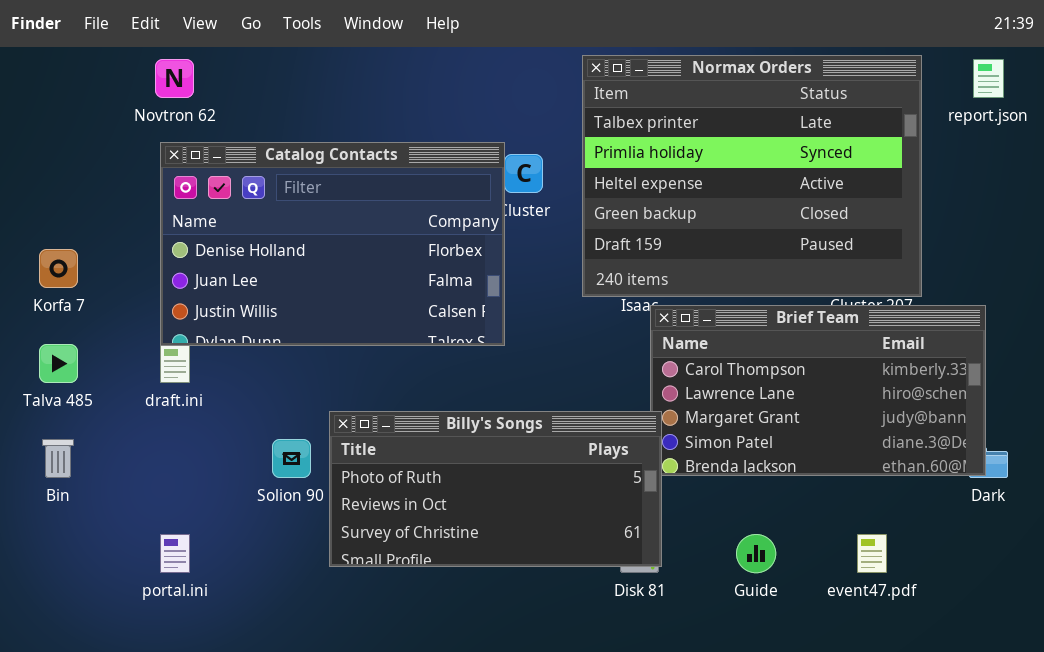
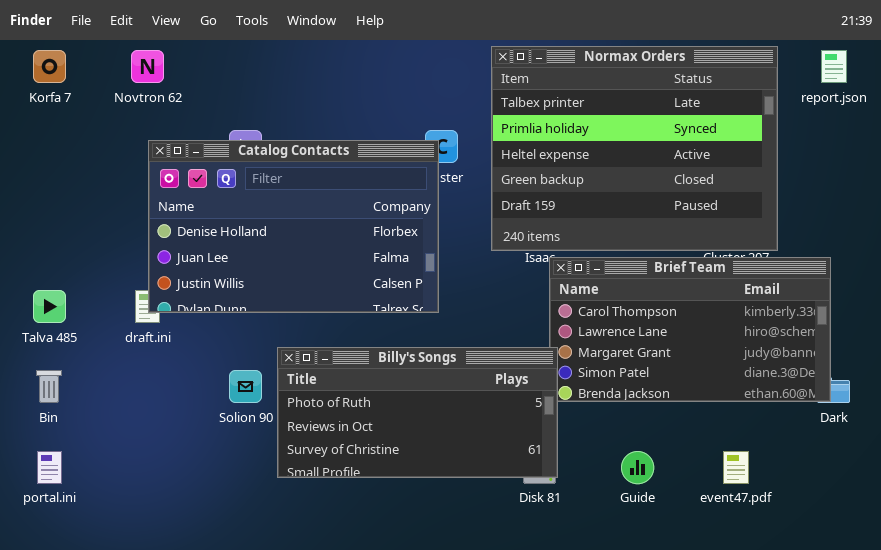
Catalog Contacts: [160,142,505,346] -> [148,140,439,313], moved
Korfa 7: [39,249,78,288] -> [33,50,66,83], moved
portal.ini: [160,534,190,573] -> [37,451,62,484], moved

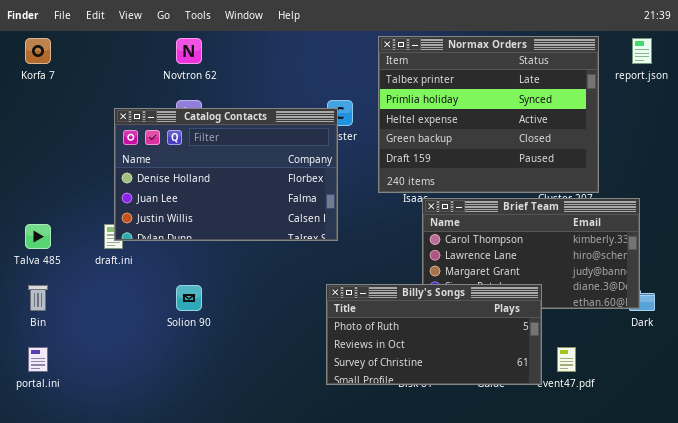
Novtron 62: [131,50,164,83] -> [176,38,202,64], moved
Billy's Songs: [277,347,558,478] -> [326,284,542,385], moved

